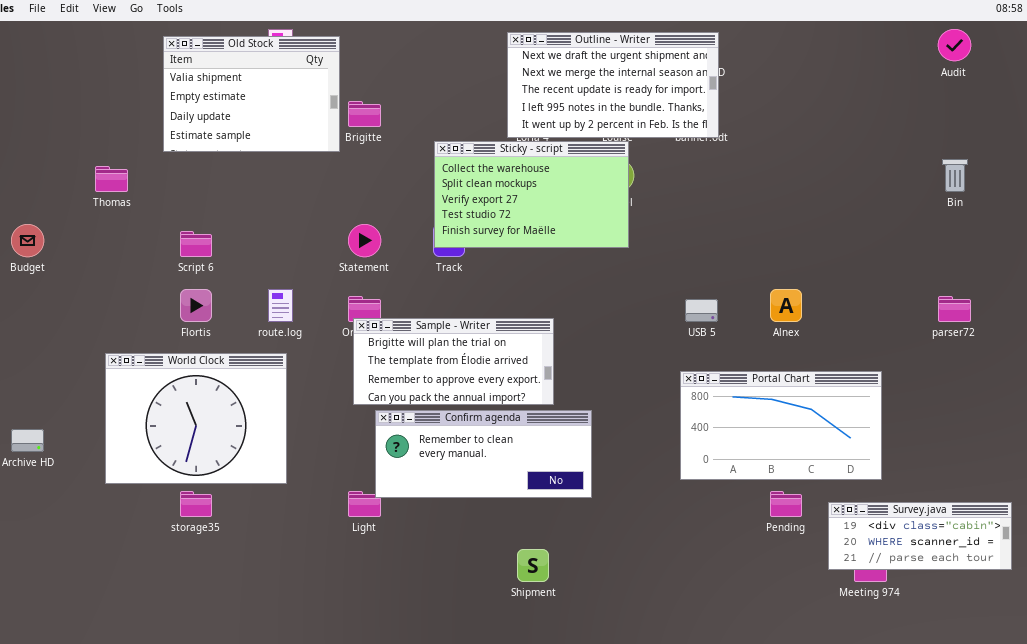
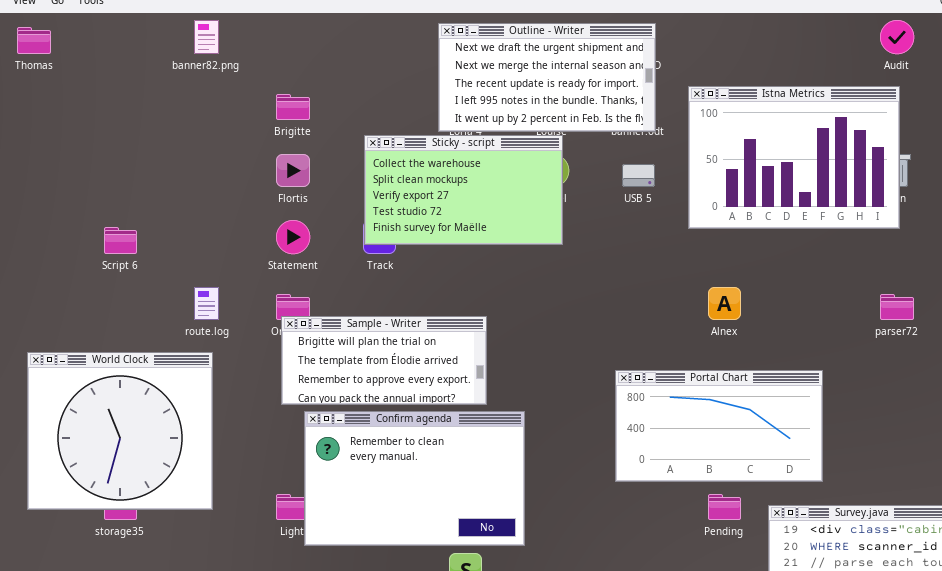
Old Stock: [163,36,340,152] -> none, closed
Istna Metrics: none -> [688,86,900,229], opened
Thomas: [95,166,128,192] -> [17,27,51,54], moved
Flortis: [180,289,212,322] -> [276,154,310,187], moved
USB 5: [685,299,718,322] -> [622,164,655,187], moved
World Clock: [105,353,287,484] -> [27,352,213,510], resized
Confirm agenda: [375,410,592,498] -> [304,411,525,546], resized

